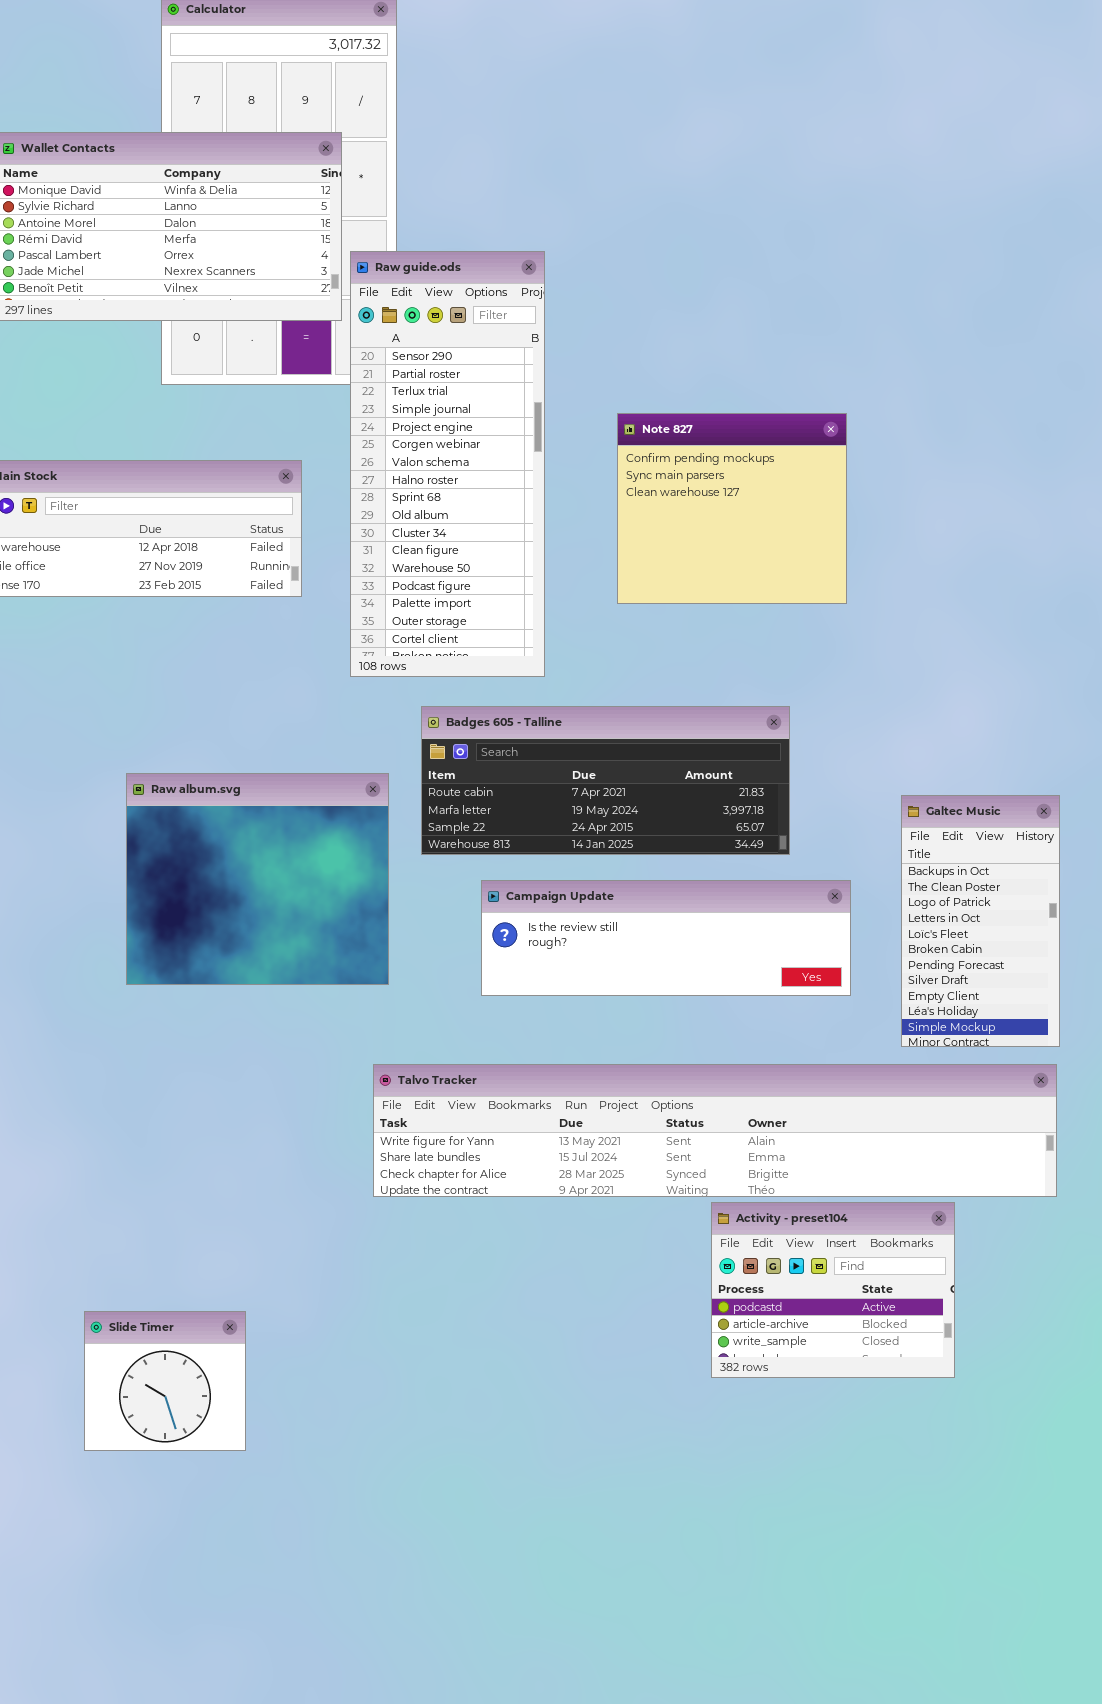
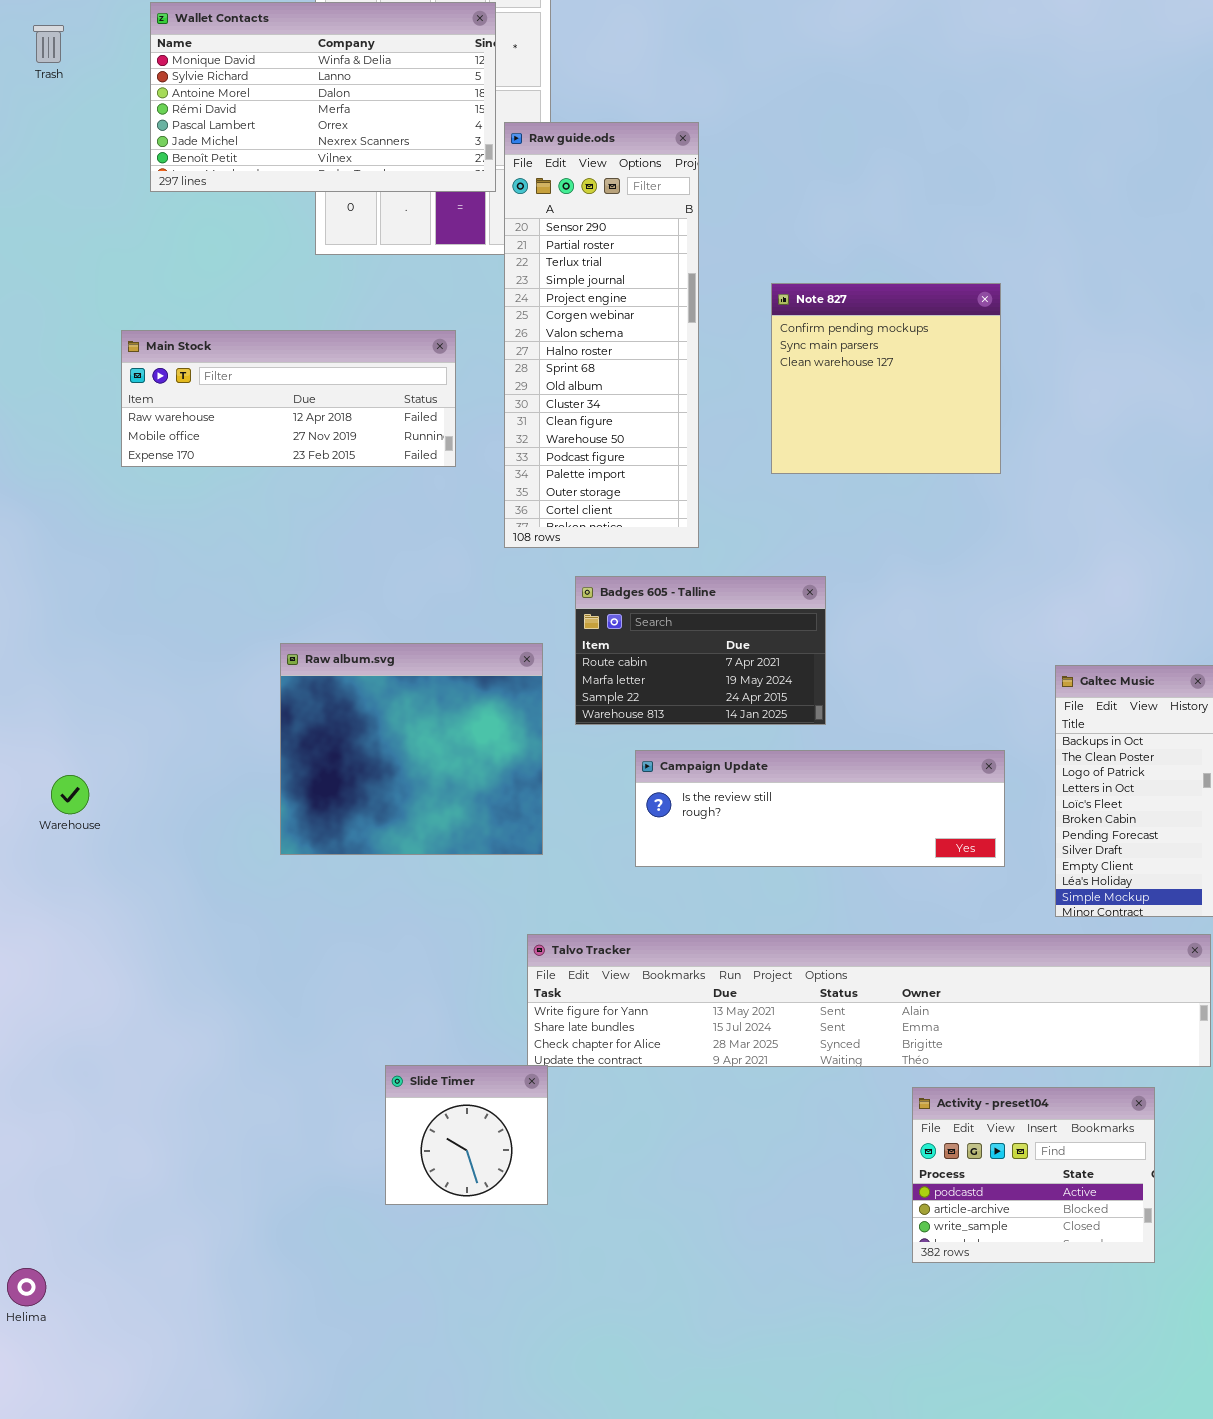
Badges 605 - Talline: [421,706,790,855] -> [575,576,826,725], resized
Activity - preset104: [711,1202,955,1378] -> [912,1087,1155,1263], moved
Slide Timer: [84,1311,246,1451] -> [385,1065,548,1205], moved

